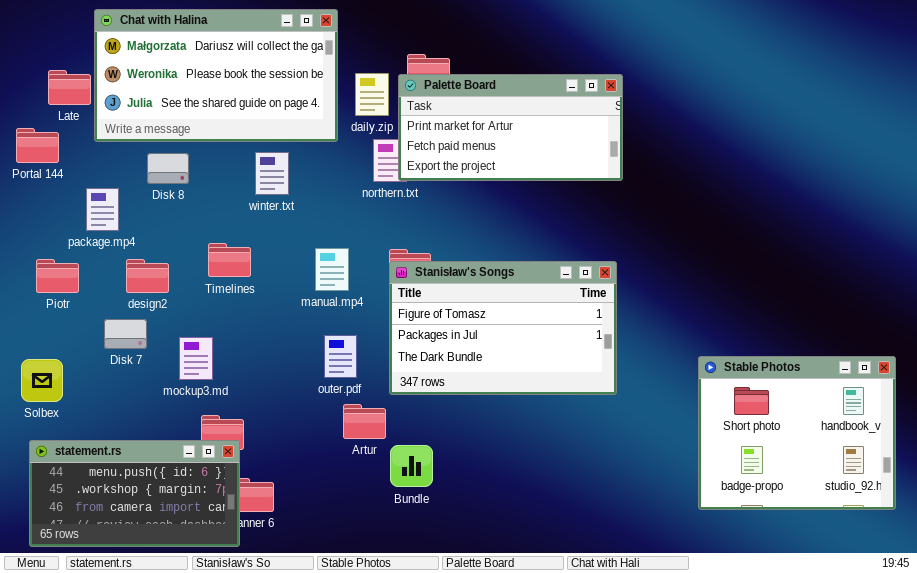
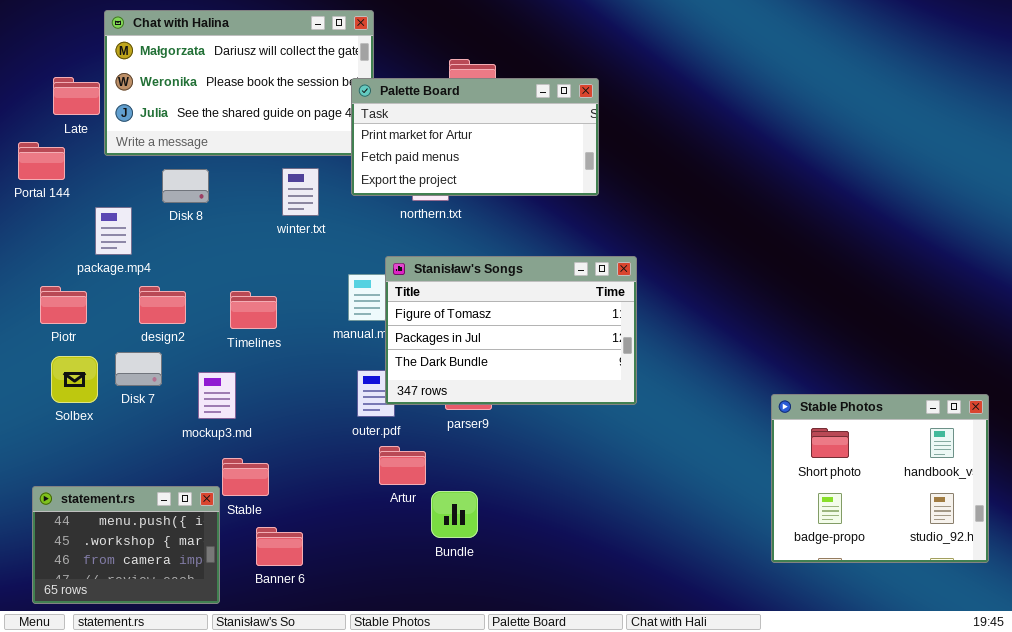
Palette Board: [398,74,623,181] -> [351,78,599,196], moved
Timelines: [208,243,251,277] -> [230,291,277,329], moved
Stanisław's Songs: [389,261,617,395] -> [385,256,637,405], moved
Solbex: [21,359,63,402] -> [51,356,98,403], moved
statement.rs: [29,440,240,547] -> [32,486,220,604], resized

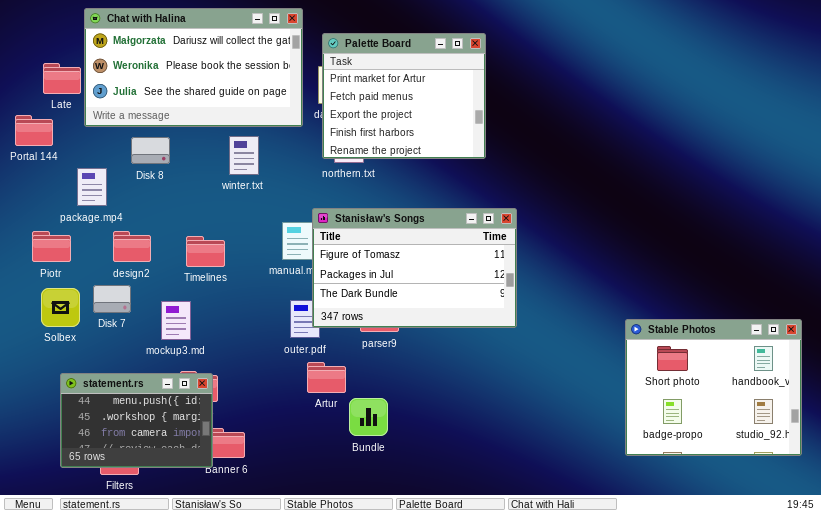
Palette Board: [351,78,599,196] -> [322,33,486,159], resized
statement.rs: [32,486,220,604] -> [60,373,213,468], moved

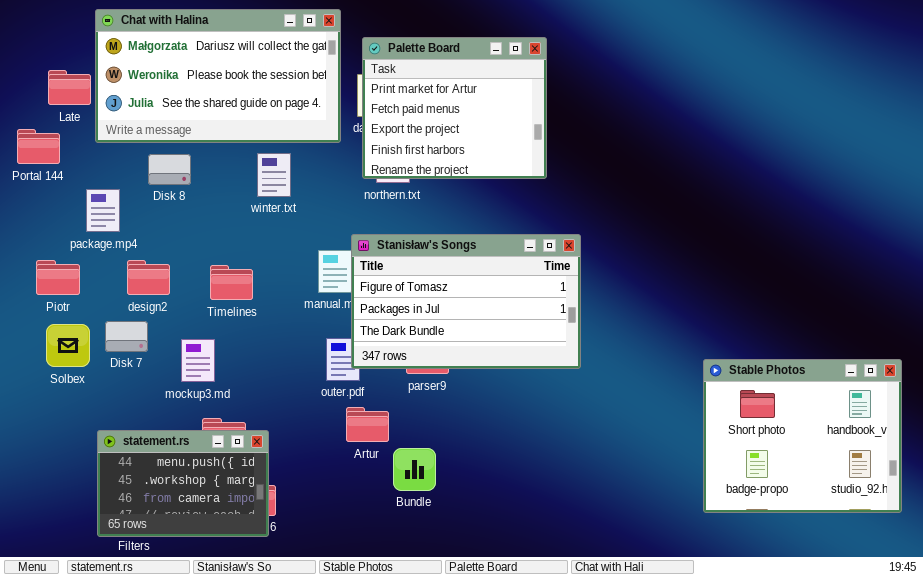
statement.rs: [60,373,213,468] -> [97,430,269,537], moved

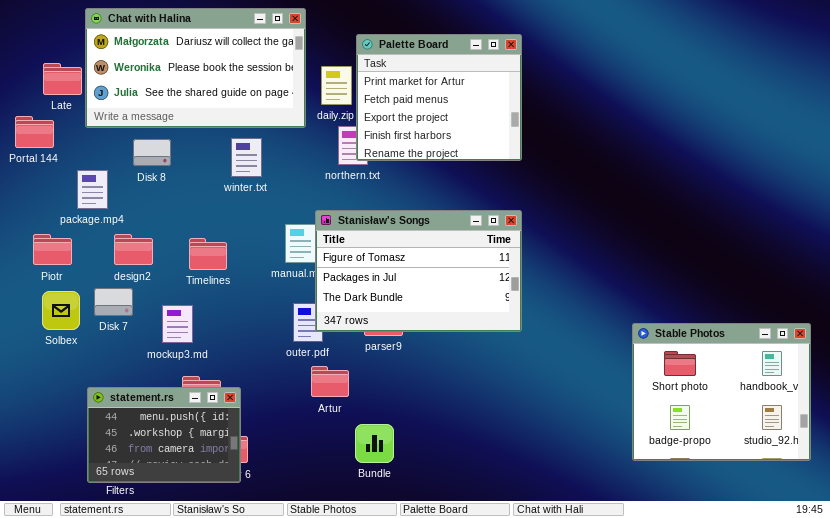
Palette Board: [362,37,547,179] -> [356,34,522,161], moved
Bundle: [393,448,436,491] -> [355,424,394,463], moved

